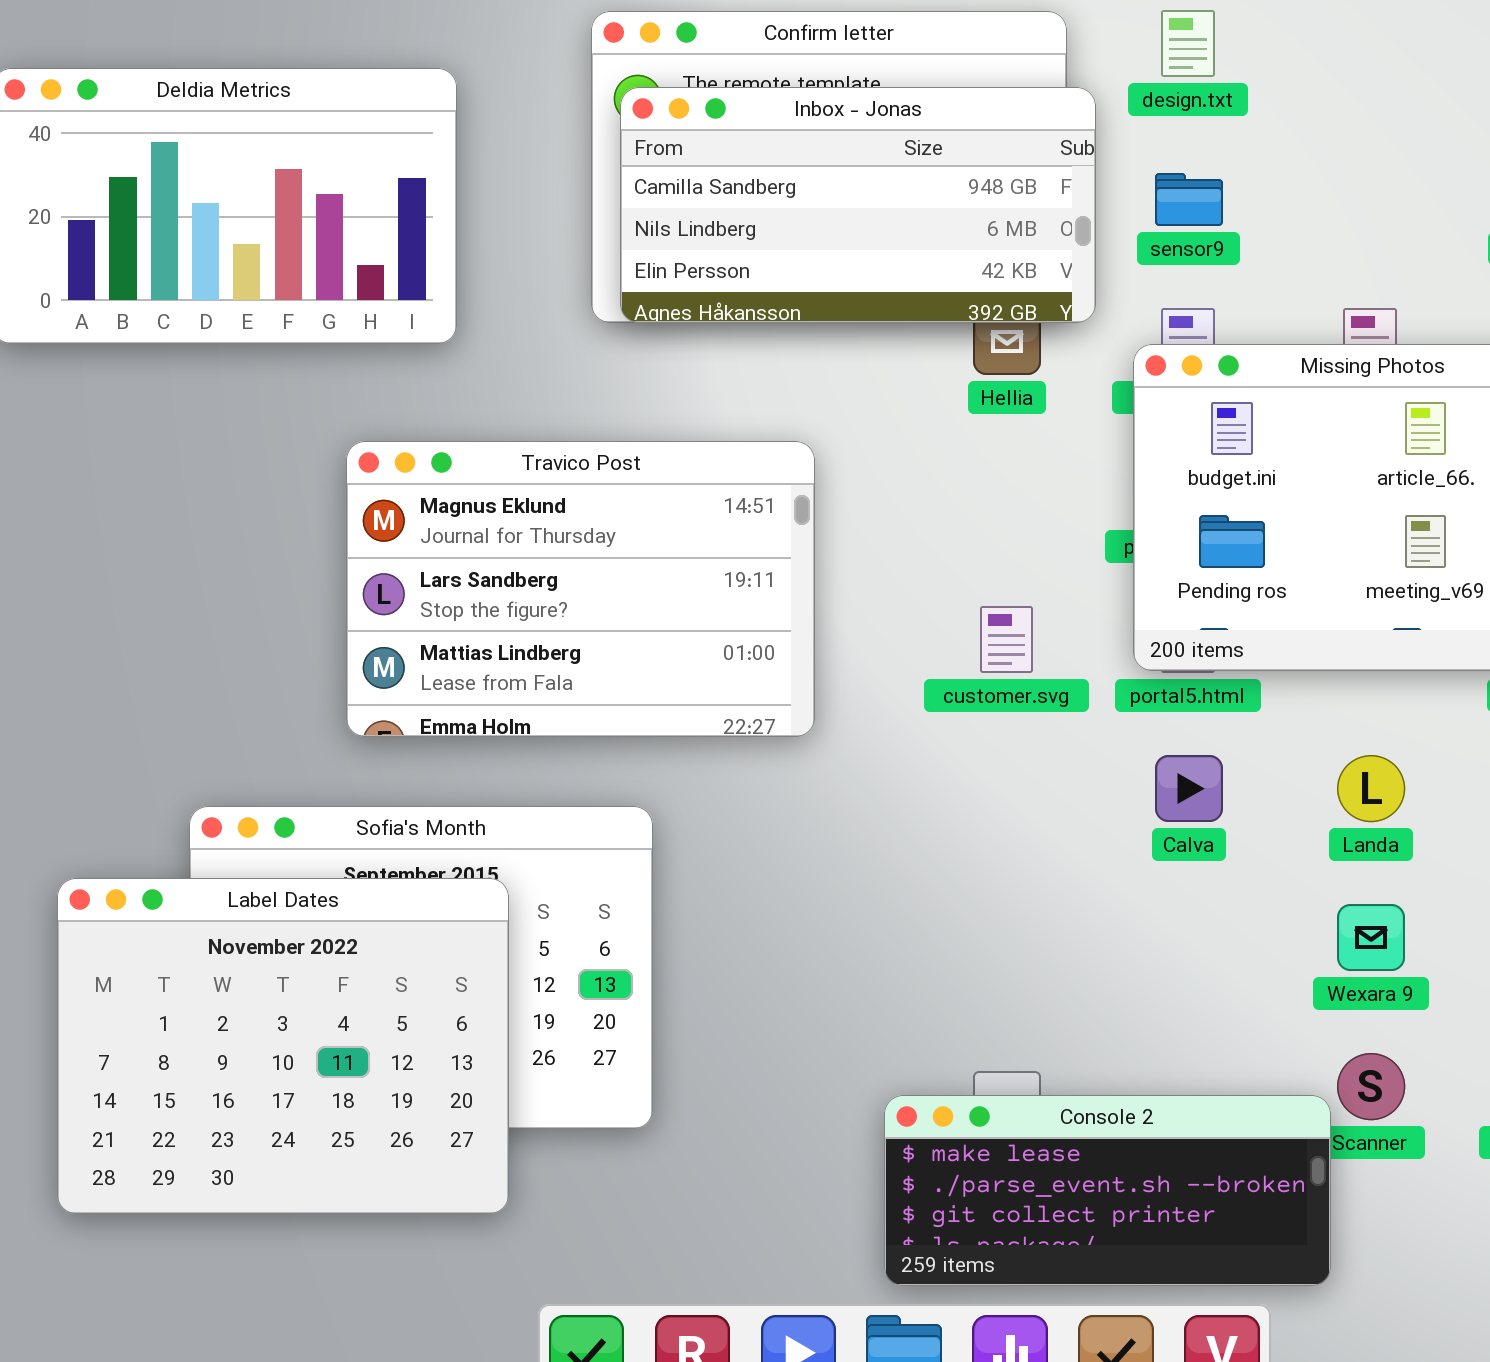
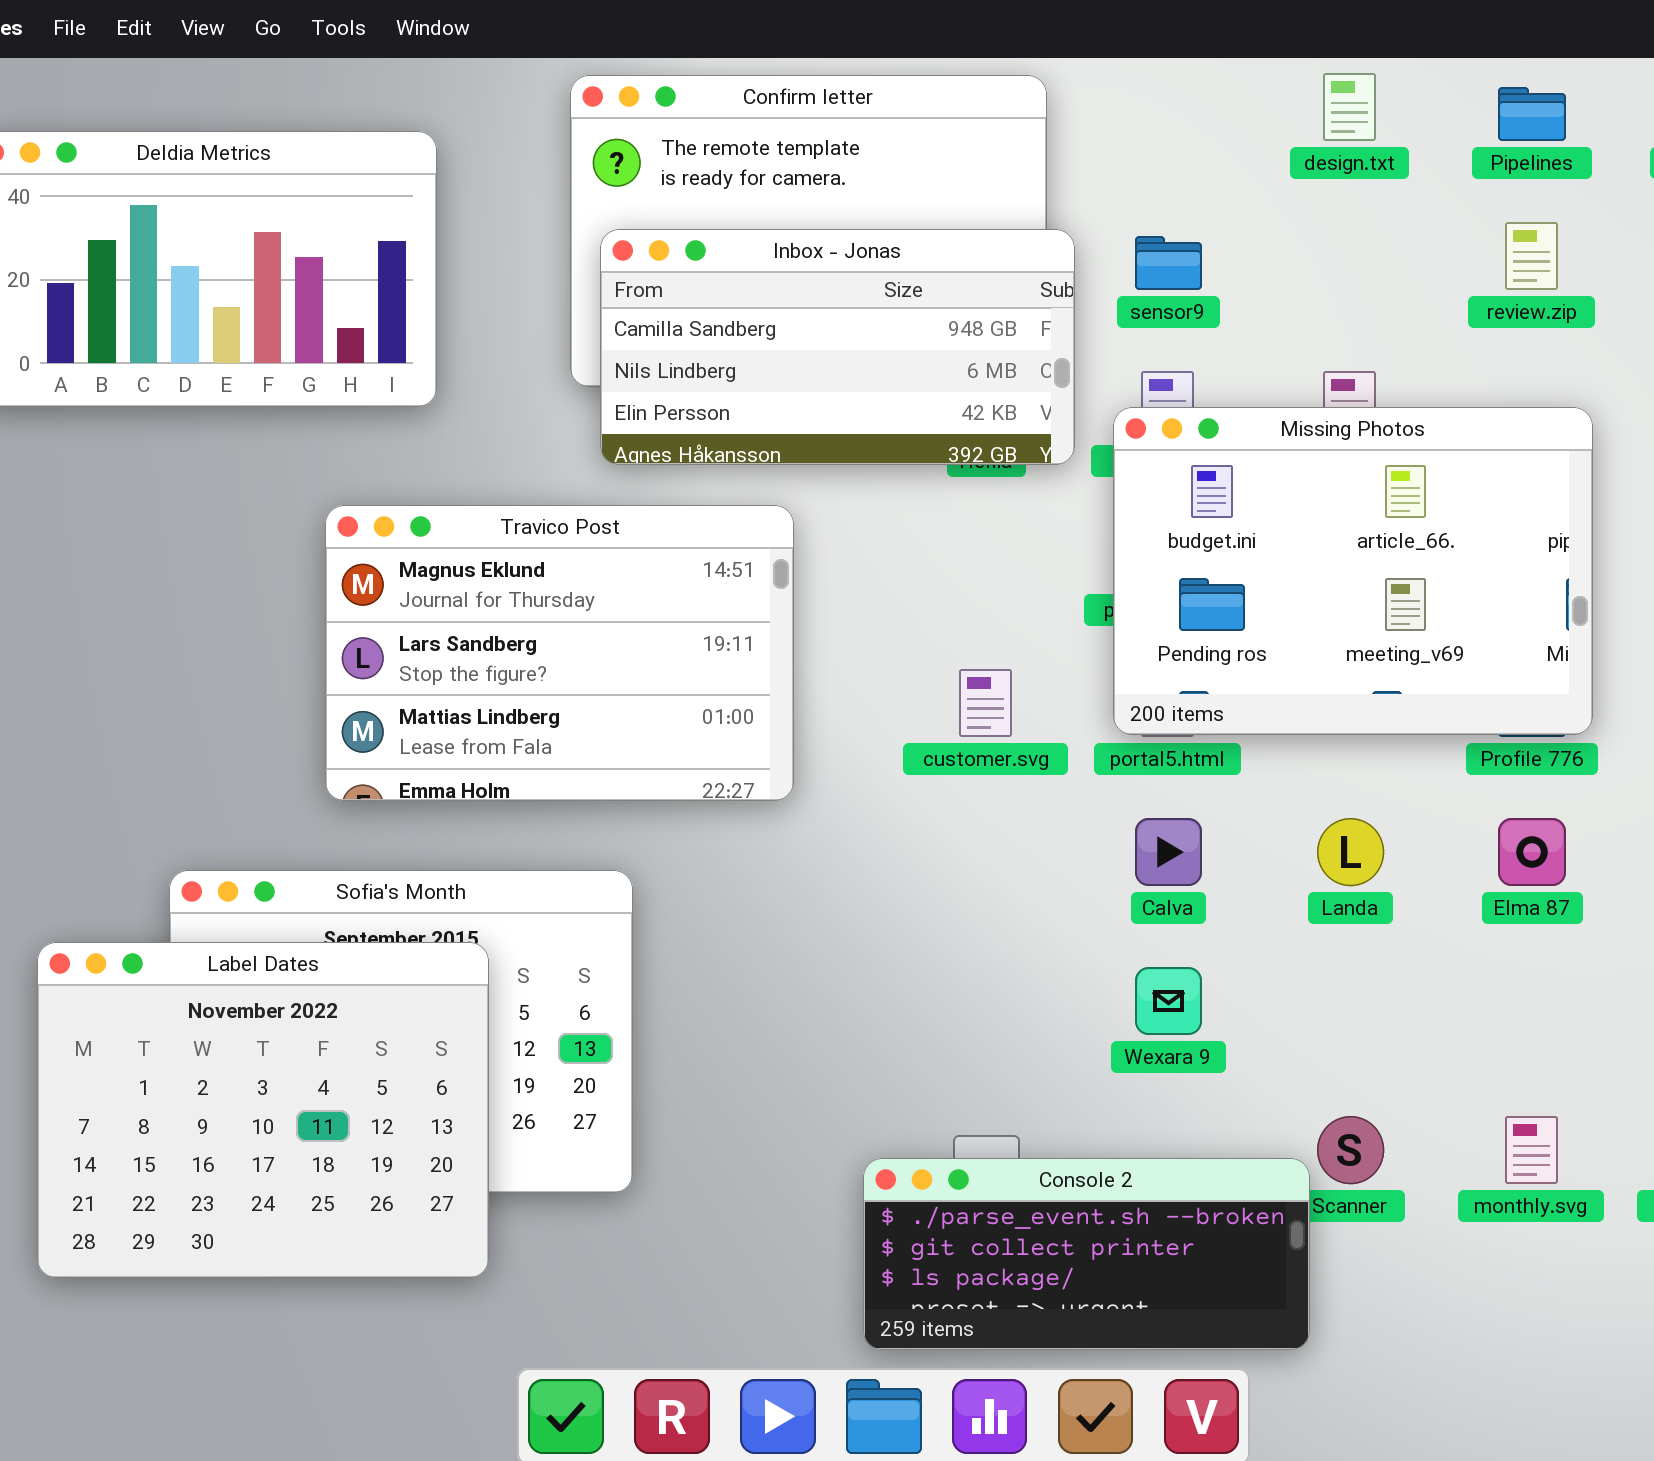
design.txt: [1161,10,1215,77] -> [1323,73,1376,141], moved
Inbox - Jonas: [620,87,1096,323] -> [600,229,1075,465], moved
Wexara 9: [1337,904,1405,971] -> [1135,967,1202,1035], moved
Console 2: [884,1095,1331,1286] -> [863,1158,1310,1350], scrolled down 1 row

